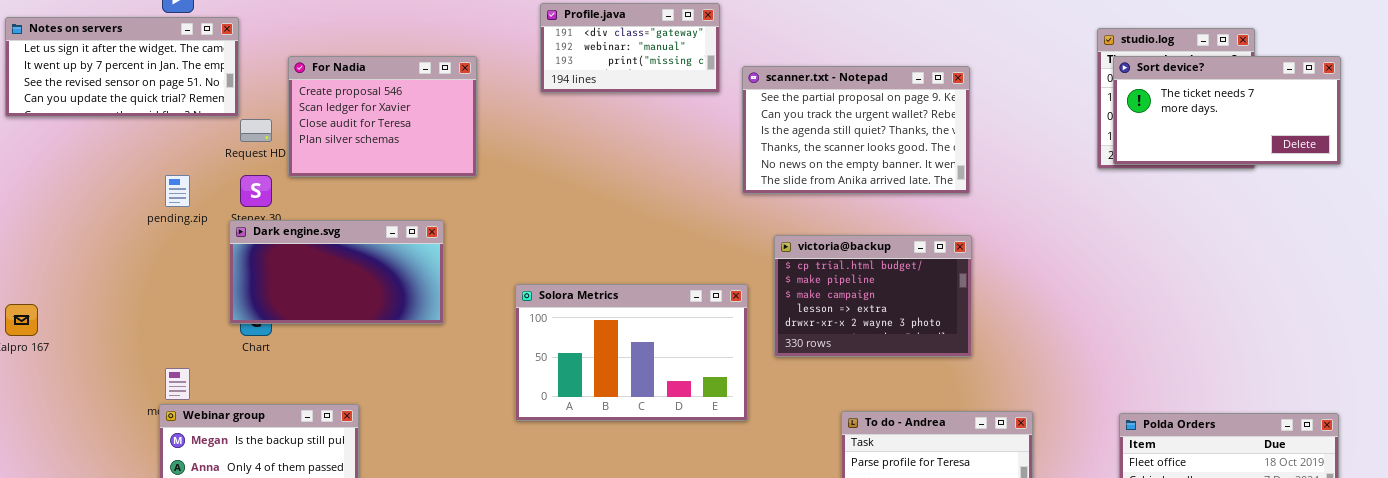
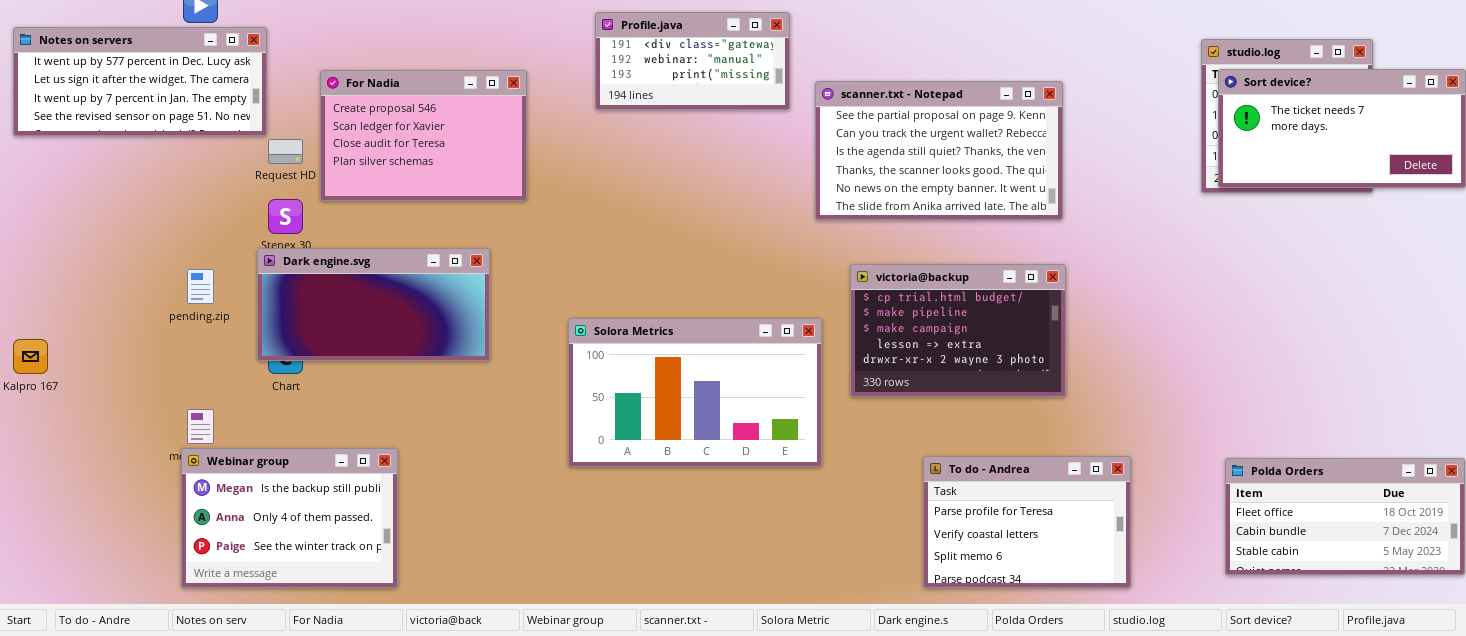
Notes on servers: [5,17,239,117] -> [13,27,267,136], scrolled up 1 row
pending.zip: [165,175,190,207] -> [187,269,214,304], moved

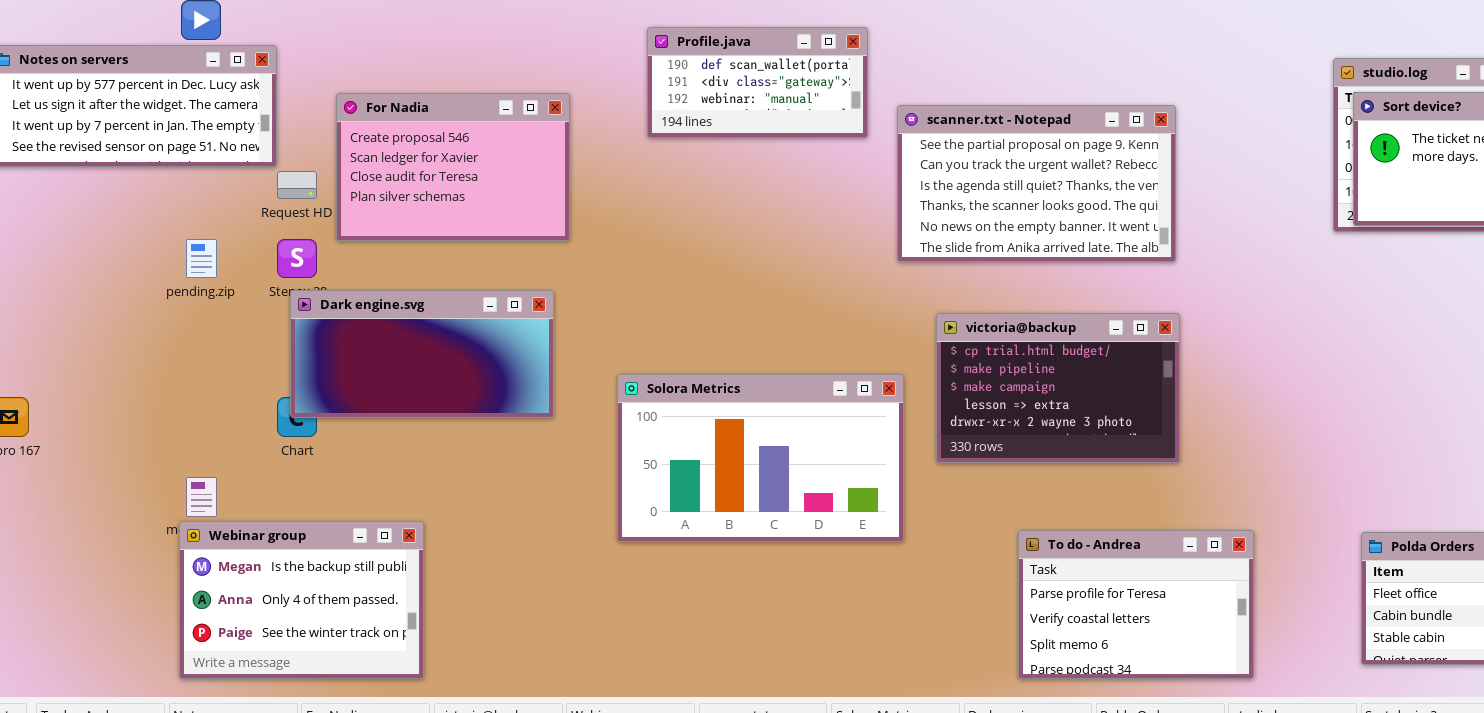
Profile.java: [595,12,790,110] -> [647,27,868,138], scrolled up 1 row
Dark engine.svg: [257,248,490,361] -> [290,290,554,418], moved
pending.zip: [187,269,214,304] -> [186,239,217,278], moved

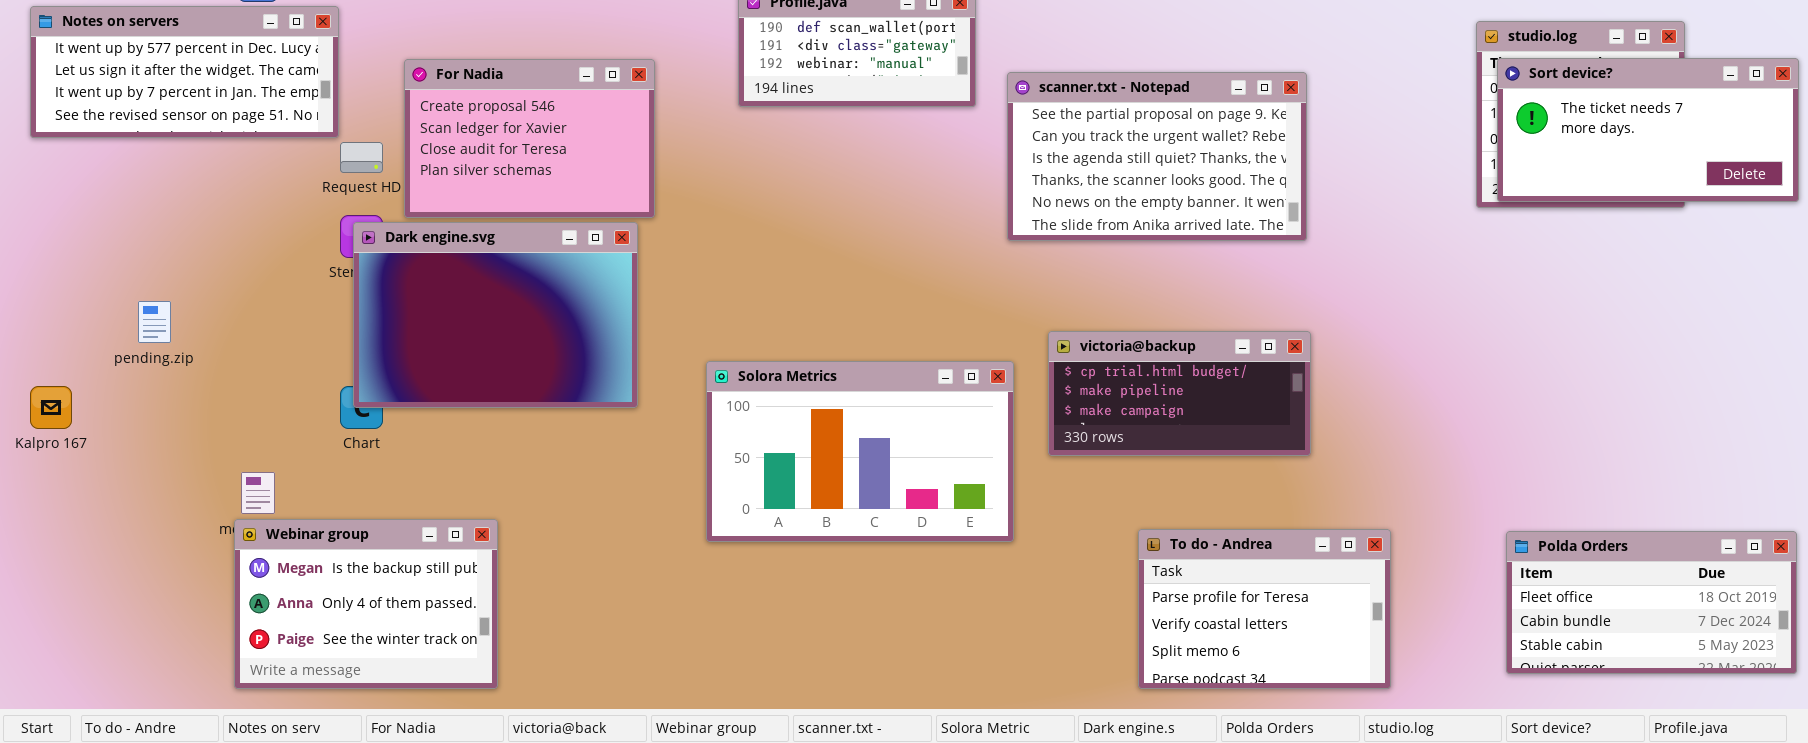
pending.zip: [186,239,217,278] -> [138,301,171,343], moved
Dark engine.svg: [290,290,554,418] -> [353,222,638,408], resized
victoria@backup: [936,313,1180,463] -> [1048,331,1311,456], resized

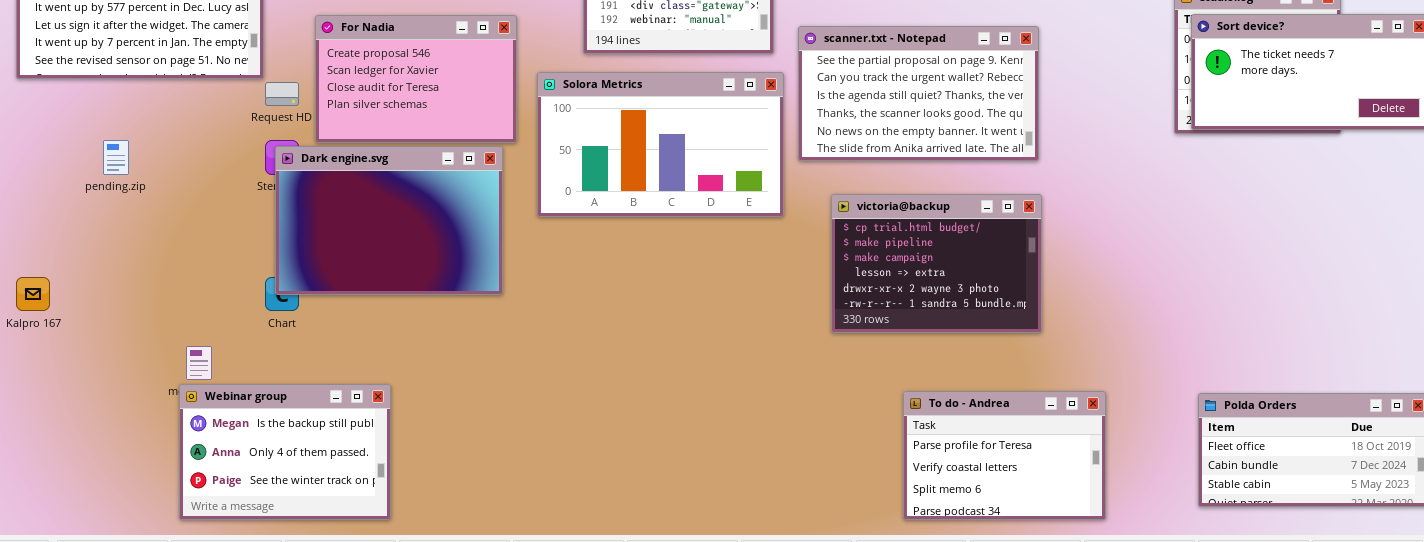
pending.zip: [138,301,171,343] -> [103,140,129,175], moved
victoria@backup: [1048,331,1311,456] -> [831,194,1042,333], resized
Solora Metrics: [706,361,1014,542] -> [537,72,784,217], moved

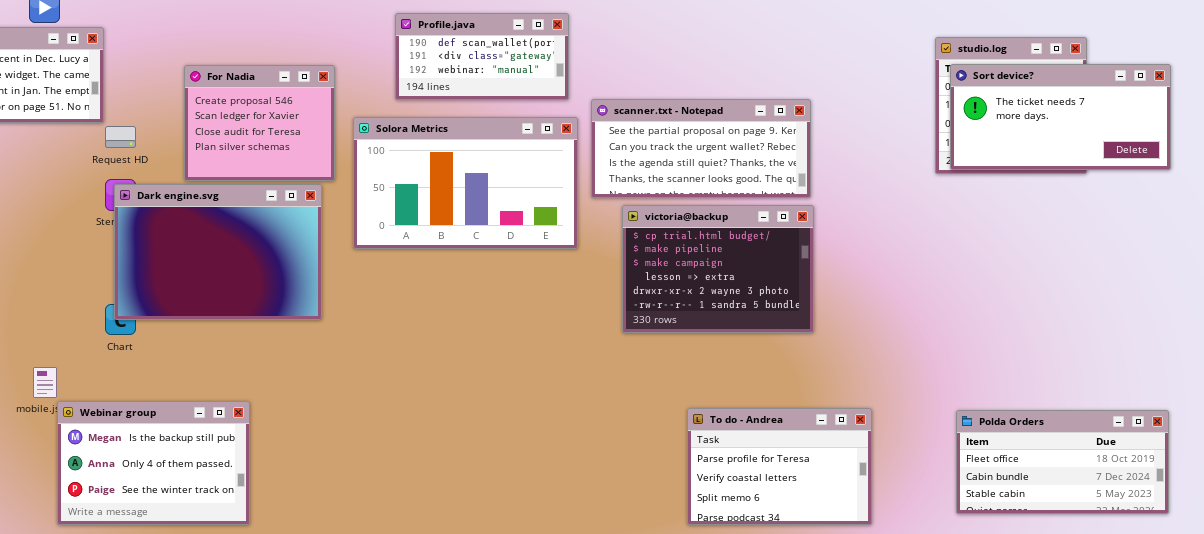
For Nadia: [315,15,517,143] -> [184,65,335,181], resized
scanner.txt - Notepad: [798,26,1039,161] -> [591,99,811,198], resized
victoria@backup: [831,194,1042,333] -> [622,205,814,333], moved
Webinar group: [179,384,391,520] -> [57,401,250,525], moved

